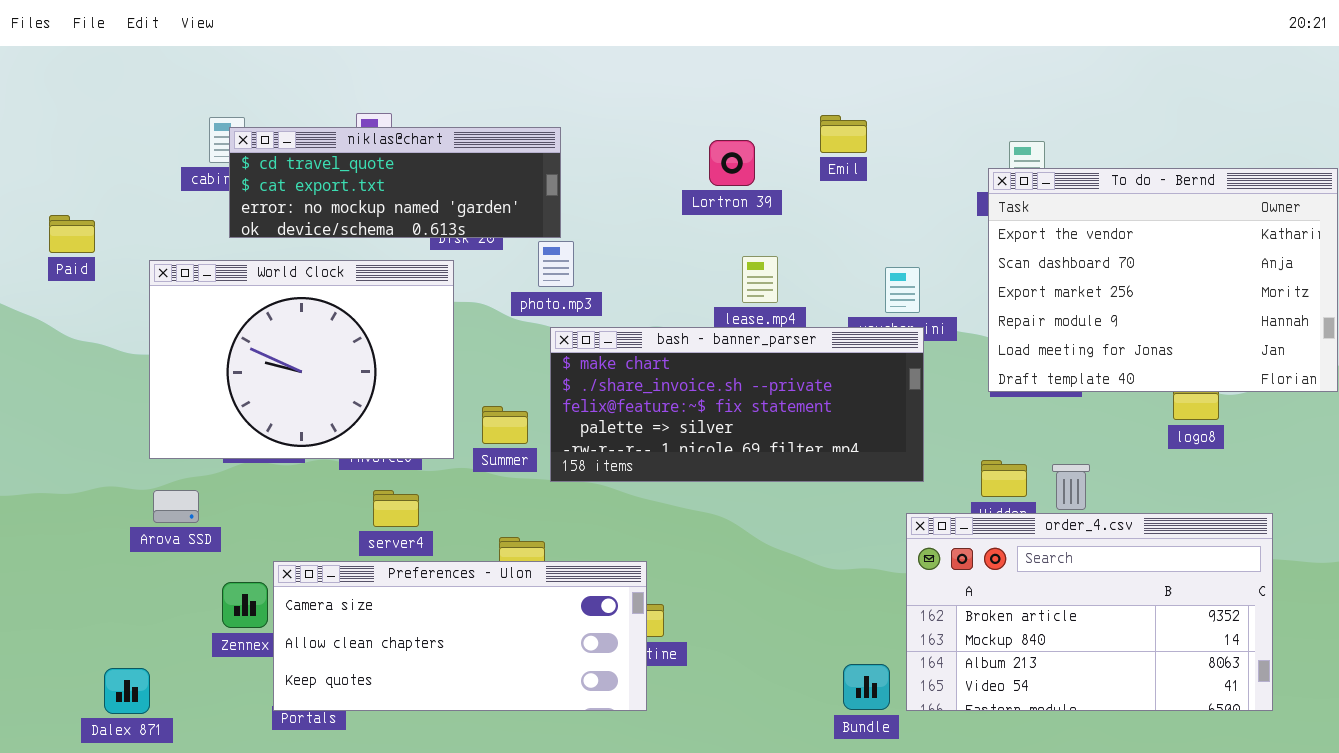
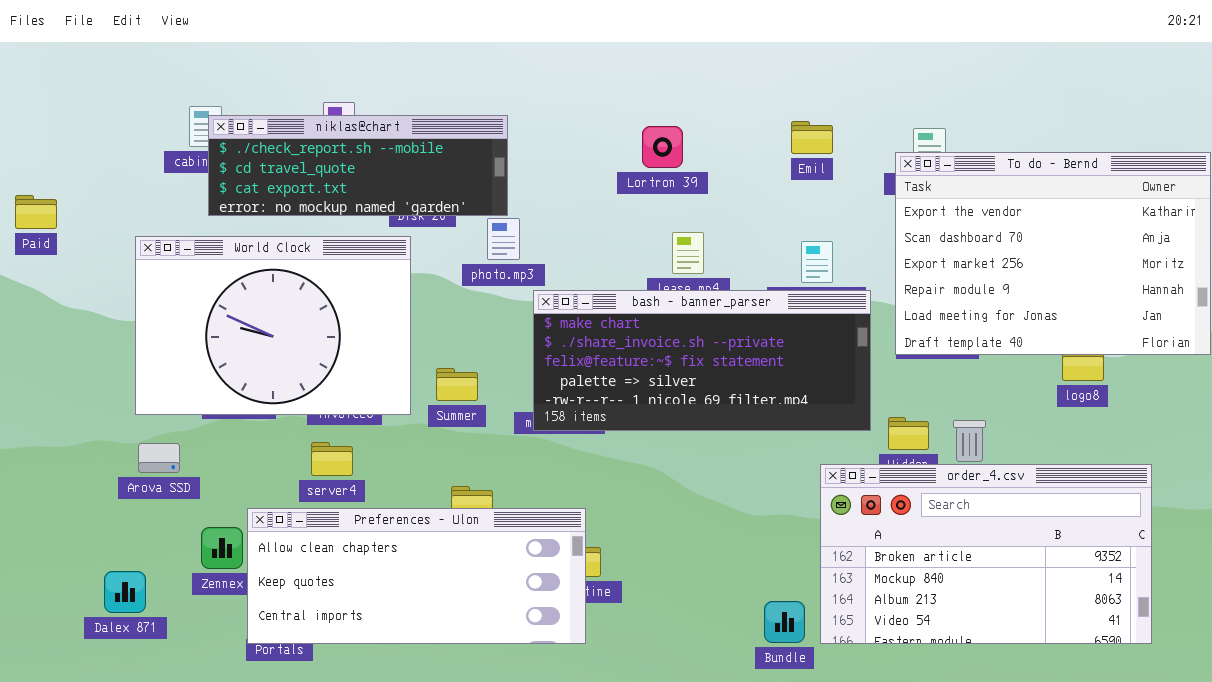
Emil: [820,115,867,153] -> [791,121,833,154], moved
niklas@chart: [229,127,561,238] -> [208,115,508,216], scrolled up 1 row
Paid: [49,215,95,253] -> [15,195,57,229], moved
bash - banner_parser: [550,327,924,482] -> [533,290,871,431], moved
server4: [373,490,419,527] -> [311,442,353,476], moved
Preferences - Ulon: [273,561,647,711] -> [247,508,586,644], scrolled down 1 row
Dalex 871: [104,668,150,714] -> [104,571,146,613], moved

